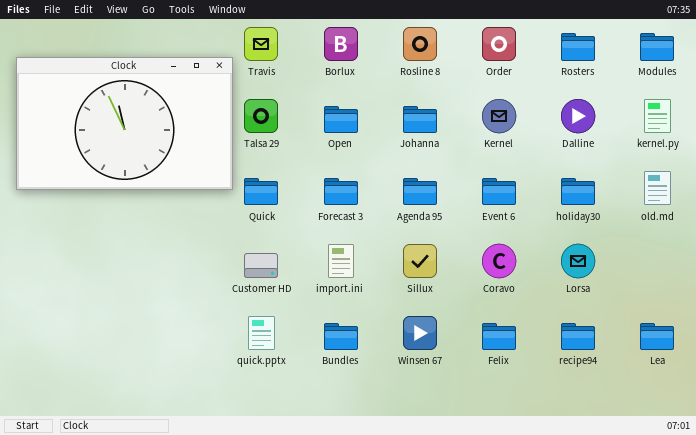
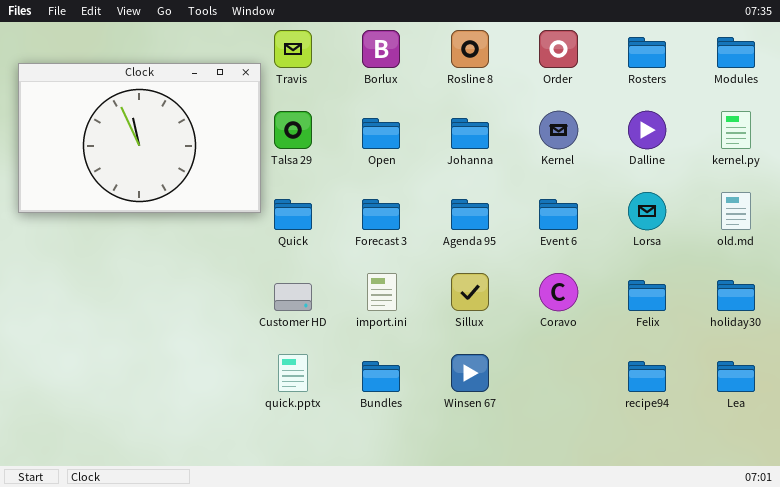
holiday30: [561,178,595,205] -> [717,280,755,311], moved
Lorsa: [561,244,595,278] -> [628,192,666,230], moved
Felix: [482,323,516,350] -> [628,280,666,311], moved

